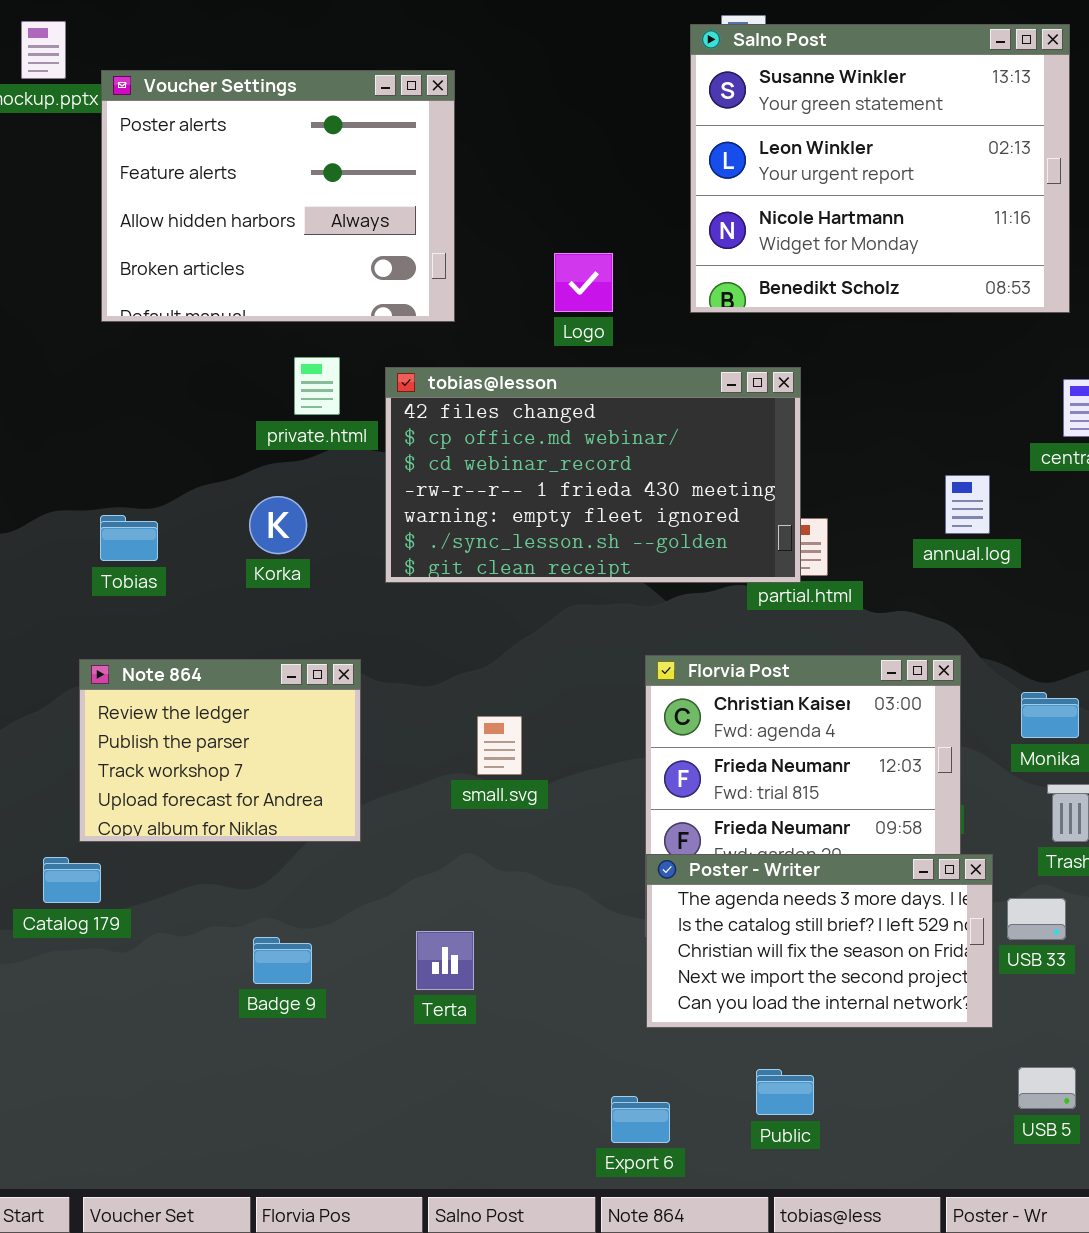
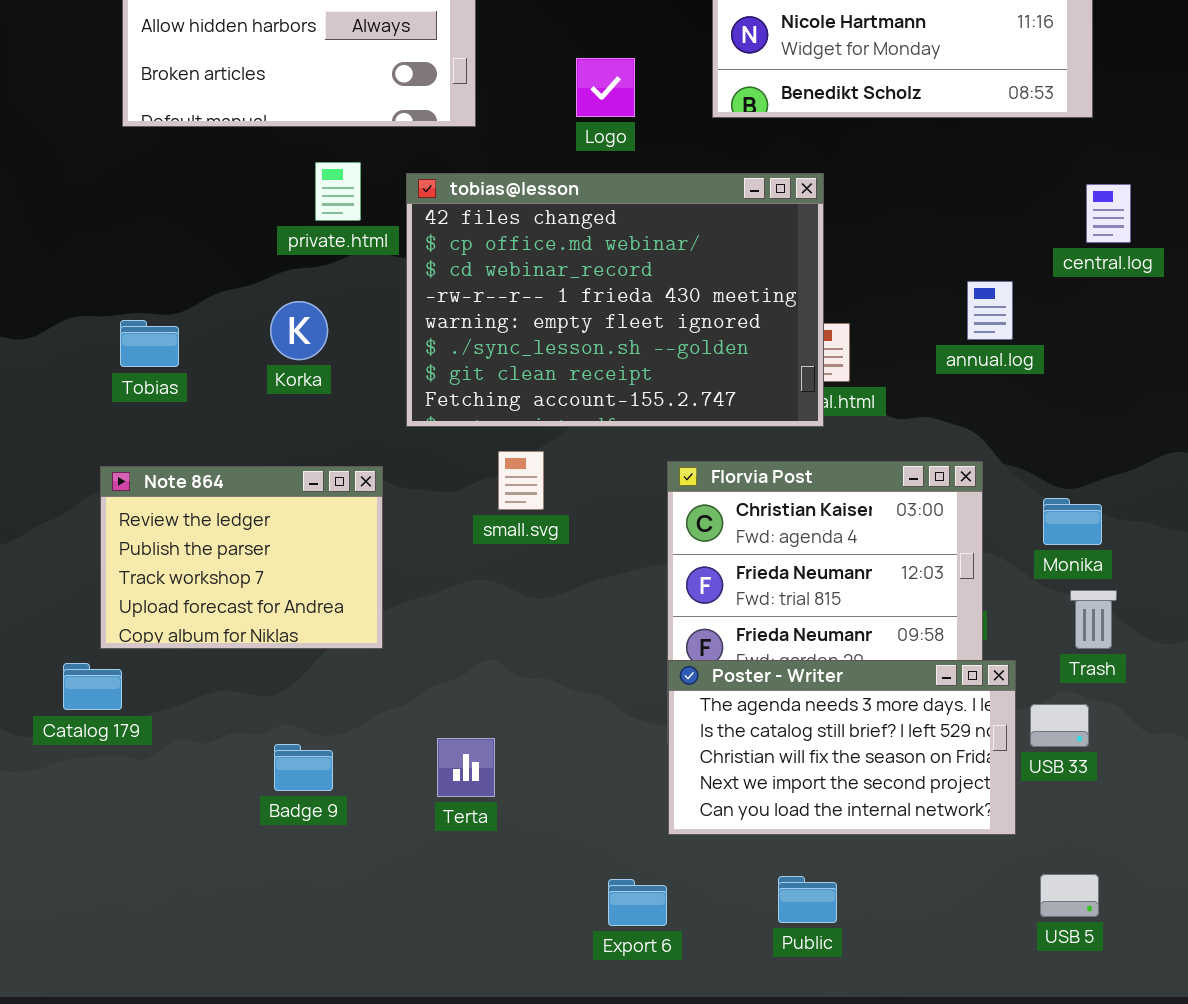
tobias@lesson: [385,367,801,583] -> [406,173,824,427], resized
small.svg: [477,716,522,775] -> [498,451,544,510], moved
Export 6: [611,1096,670,1143] -> [608,879,667,926], moved

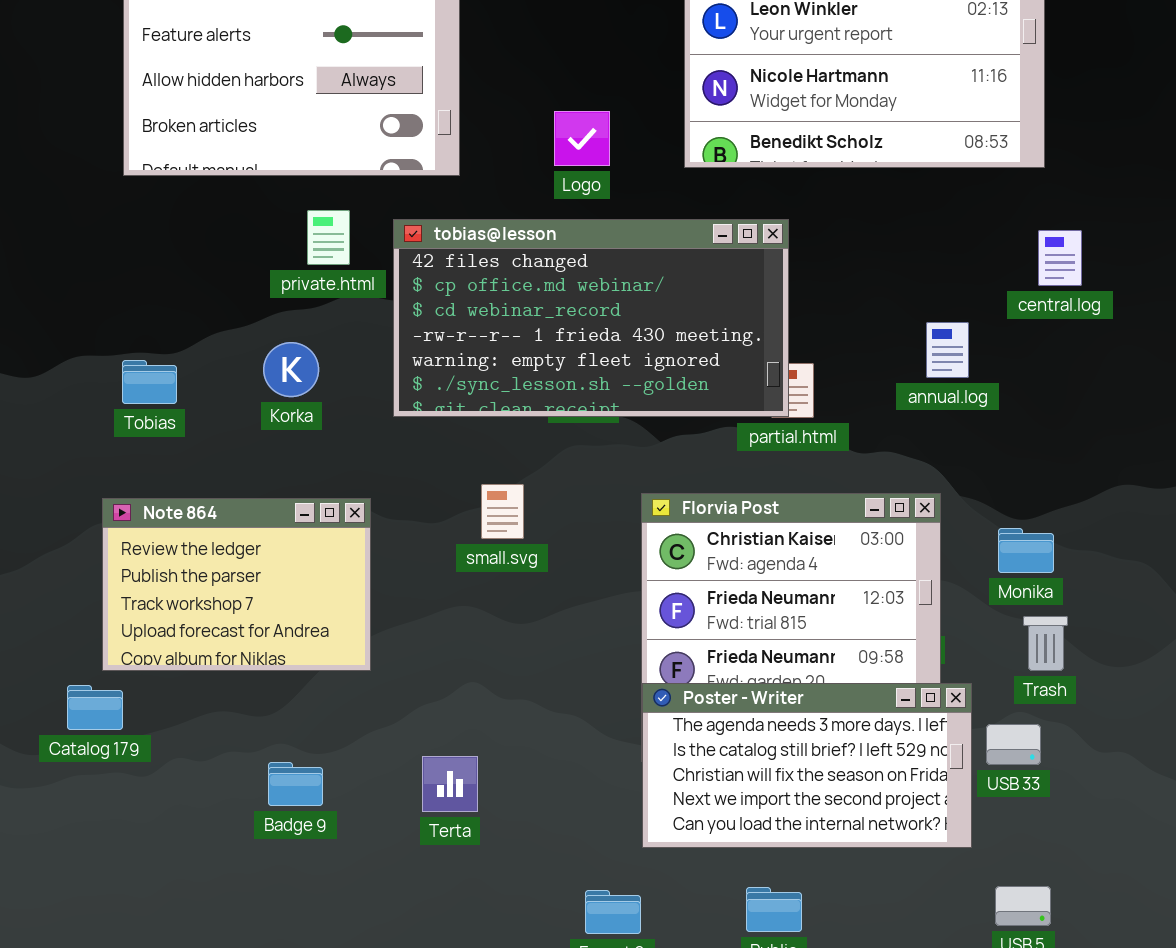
tobias@lesson: [406,173,824,427] -> [393,219,789,417], resized

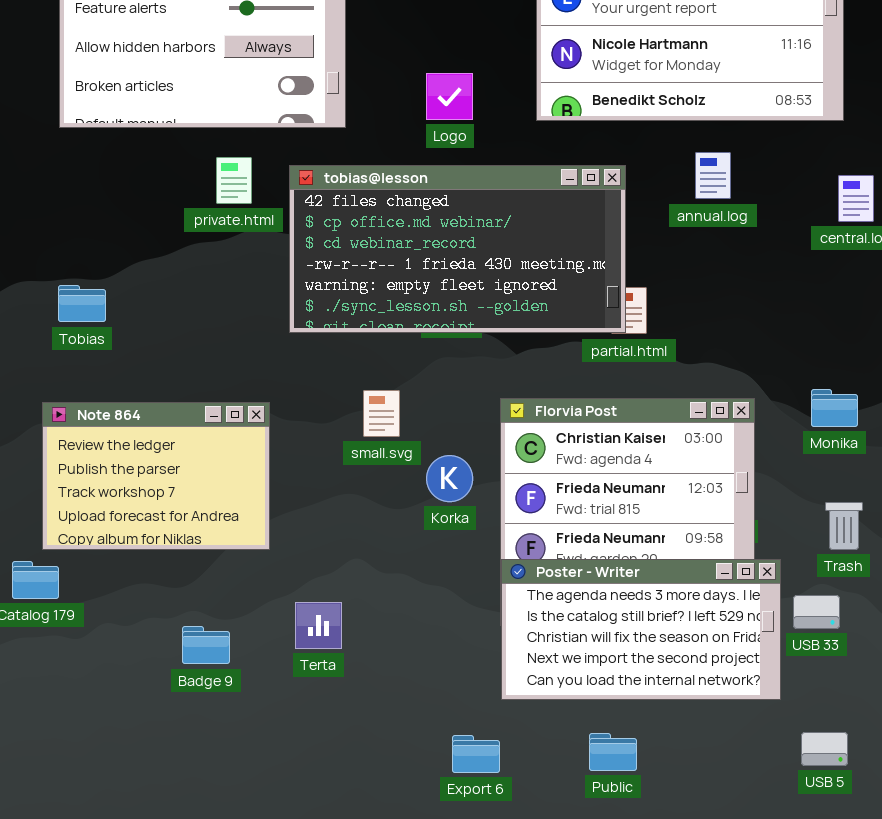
annual.log: [926,322,969,378] -> [695,152,731,199], moved
Korka: [263,342,319,397] -> [426,455,473,502], moved
Monika: [998,528,1054,573] -> [811,389,858,427], moved
Terta: [422,756,478,812] -> [295,602,342,649], moved

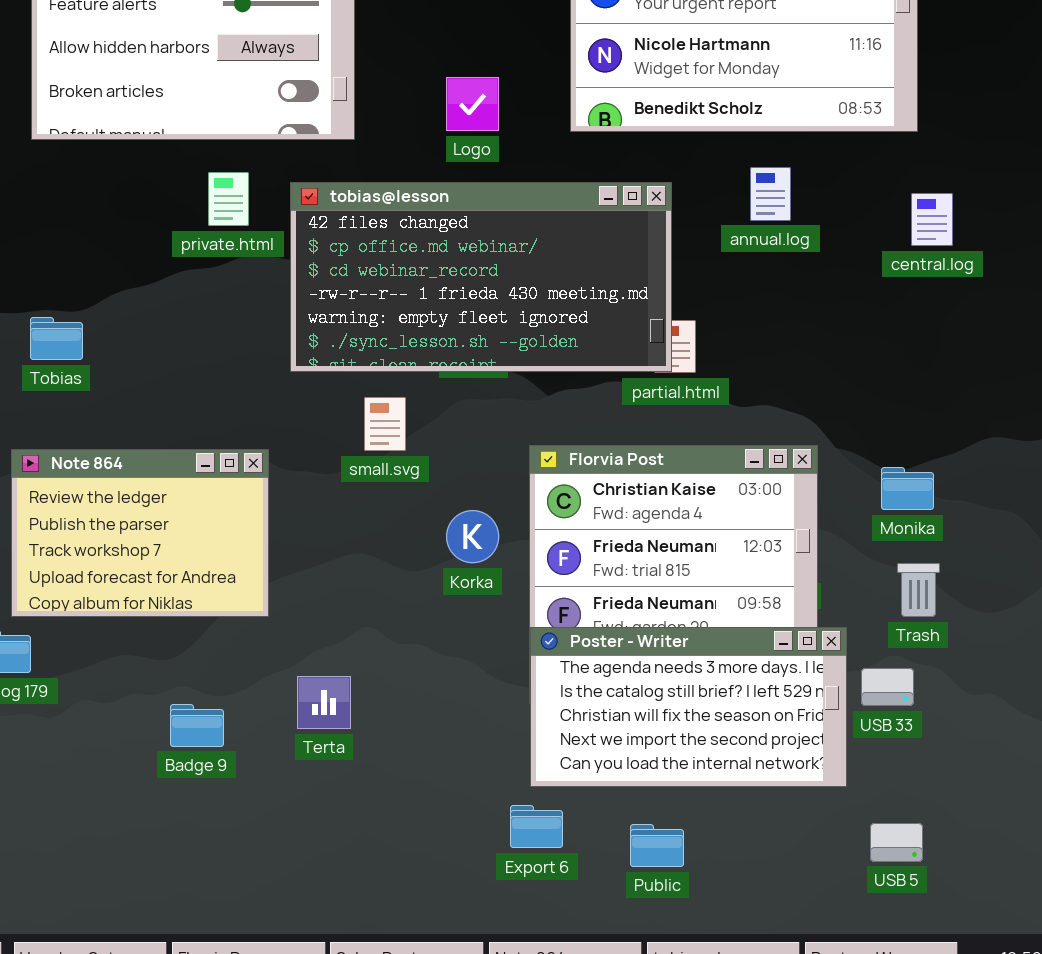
Monika: [811,389,858,427] -> [881,467,934,510], moved
small.svg: [363,390,400,437] -> [364,397,406,451], moved
Export 6: [452,735,500,773] -> [510,805,563,848], moved

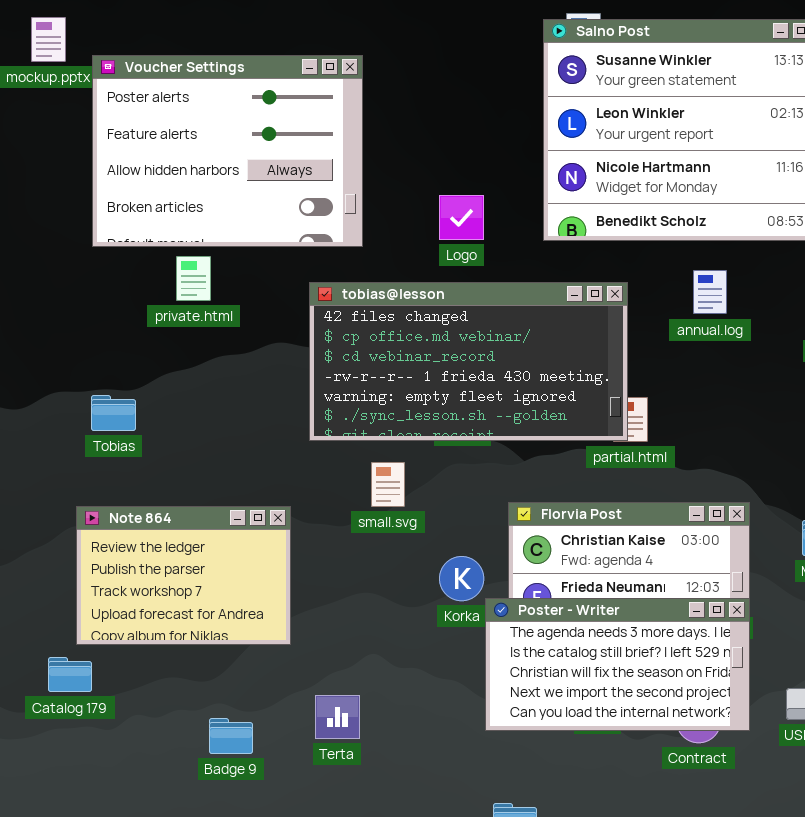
private.html: [208,172,249,226] -> [176,256,211,301], moved
Poster - Writer: [530,627,847,787] -> [485,598,750,731], moved

